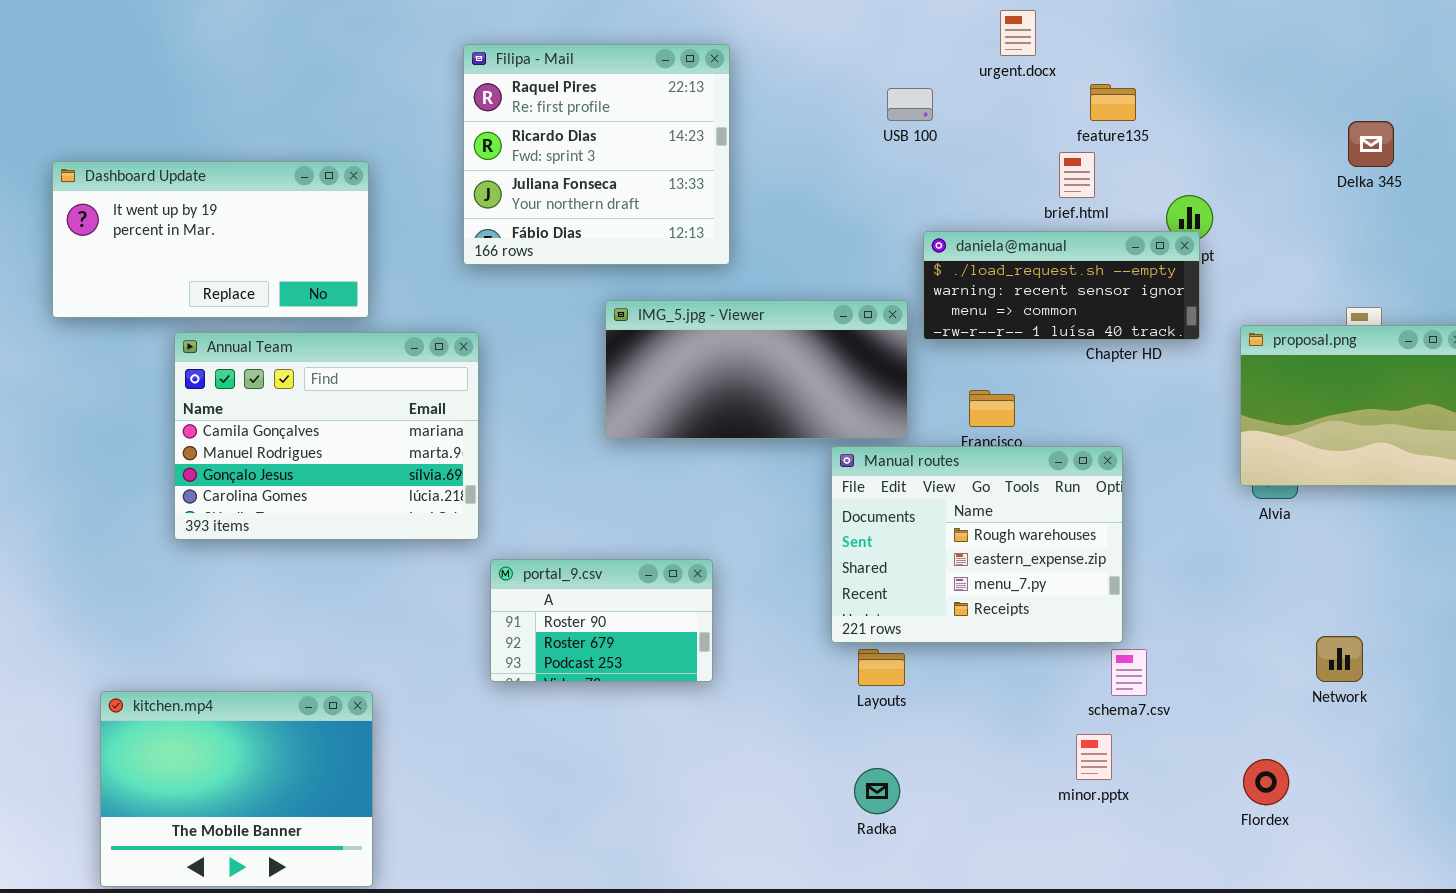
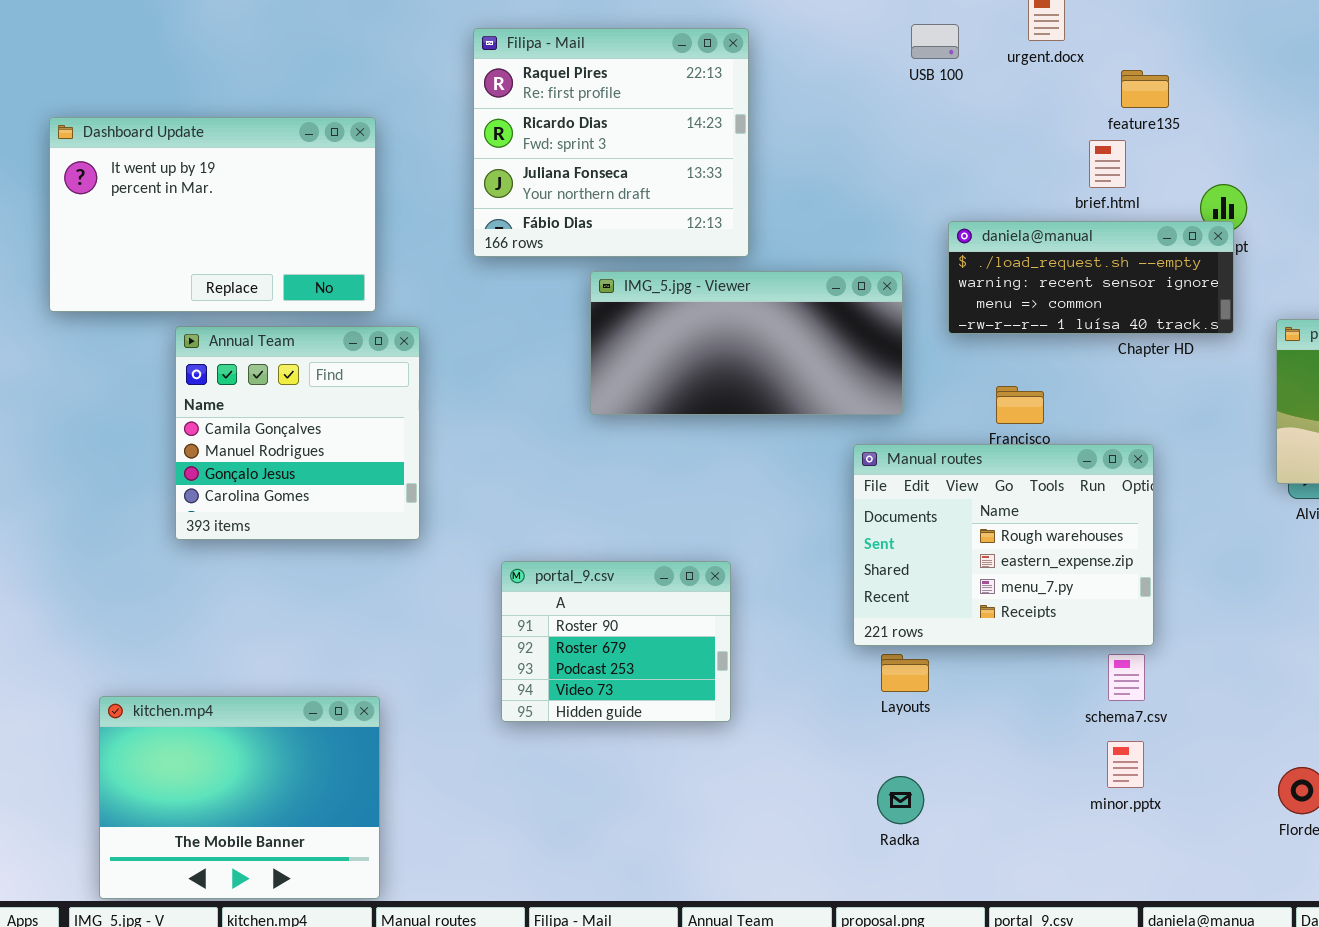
USB 100: [887,88,933,121] -> [911,24,959,59], moved
Dashboard Update: [52,161,369,318] -> [49,117,376,312], resized
IMG_5.jpg - Viewer: [605,300,908,439] -> [590,271,903,415], moved
Annual Team: [174,332,479,540] -> [175,326,420,540], resized
portal_9.csv: [490,559,713,682] -> [501,561,731,722], resized
schema7.csv: [1111,649,1147,696] -> [1108,654,1145,701], moved

